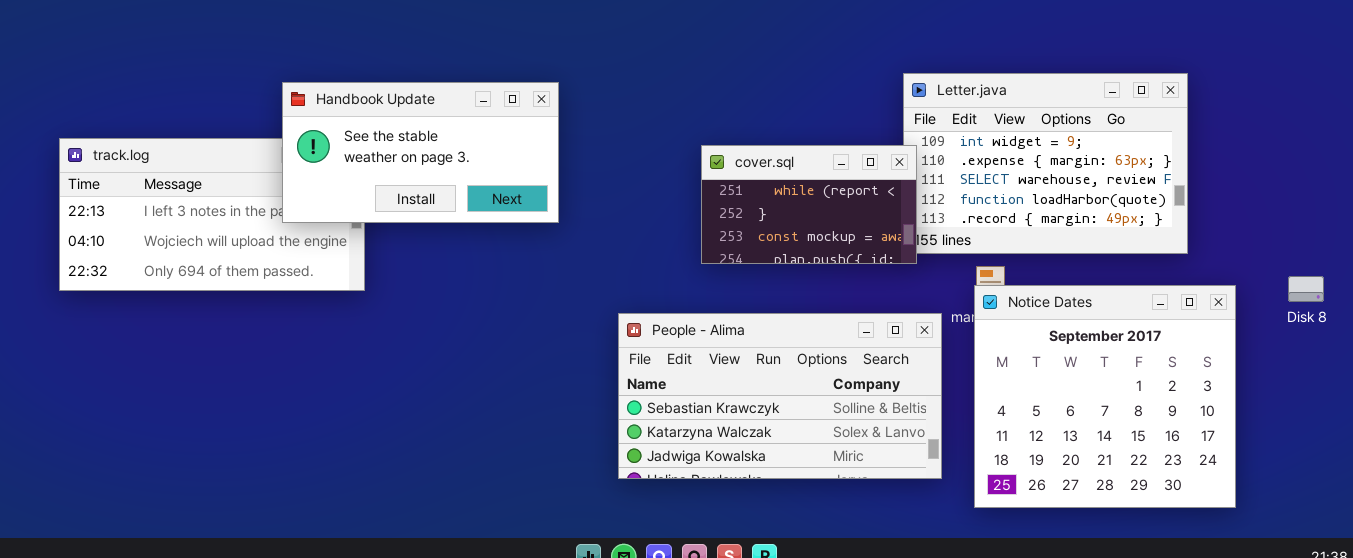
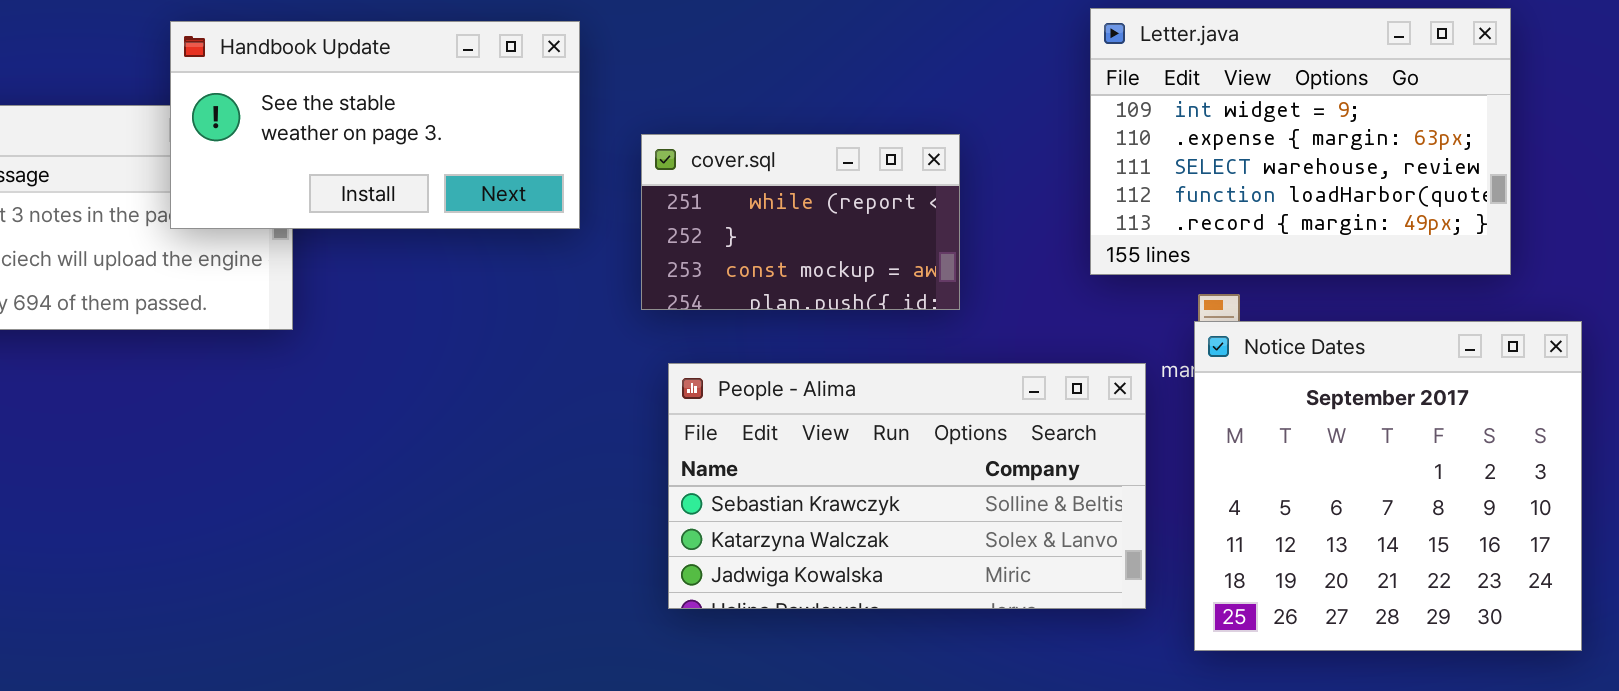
cover.sql: [701,145,917,264] -> [641,134,960,310], moved

